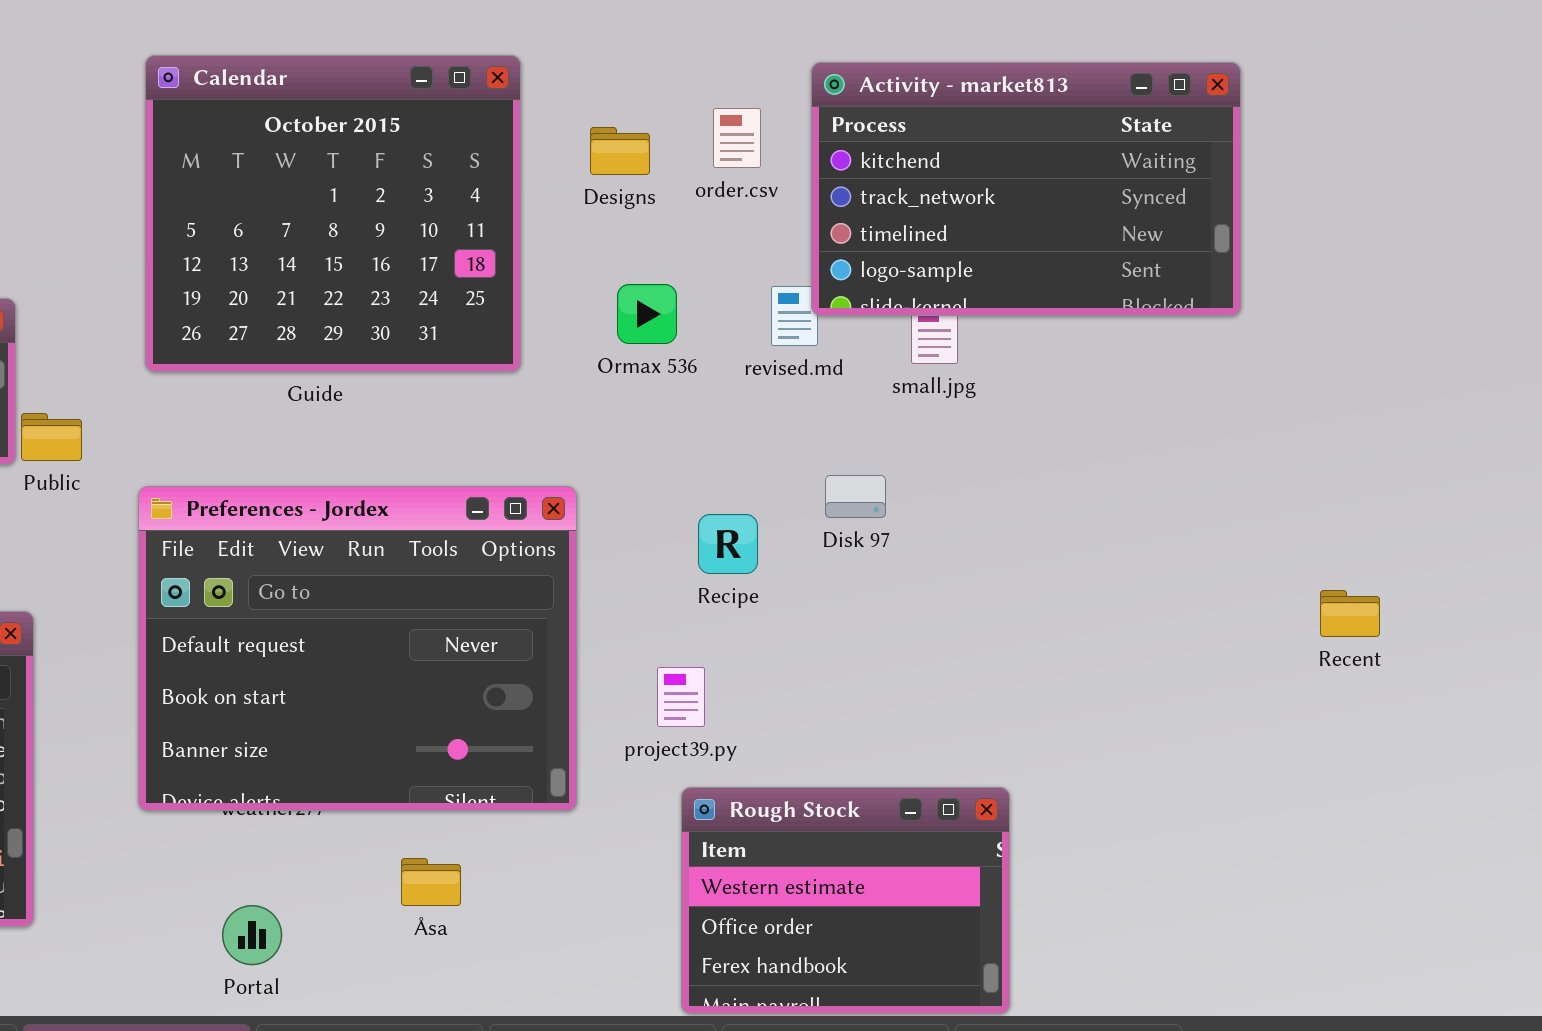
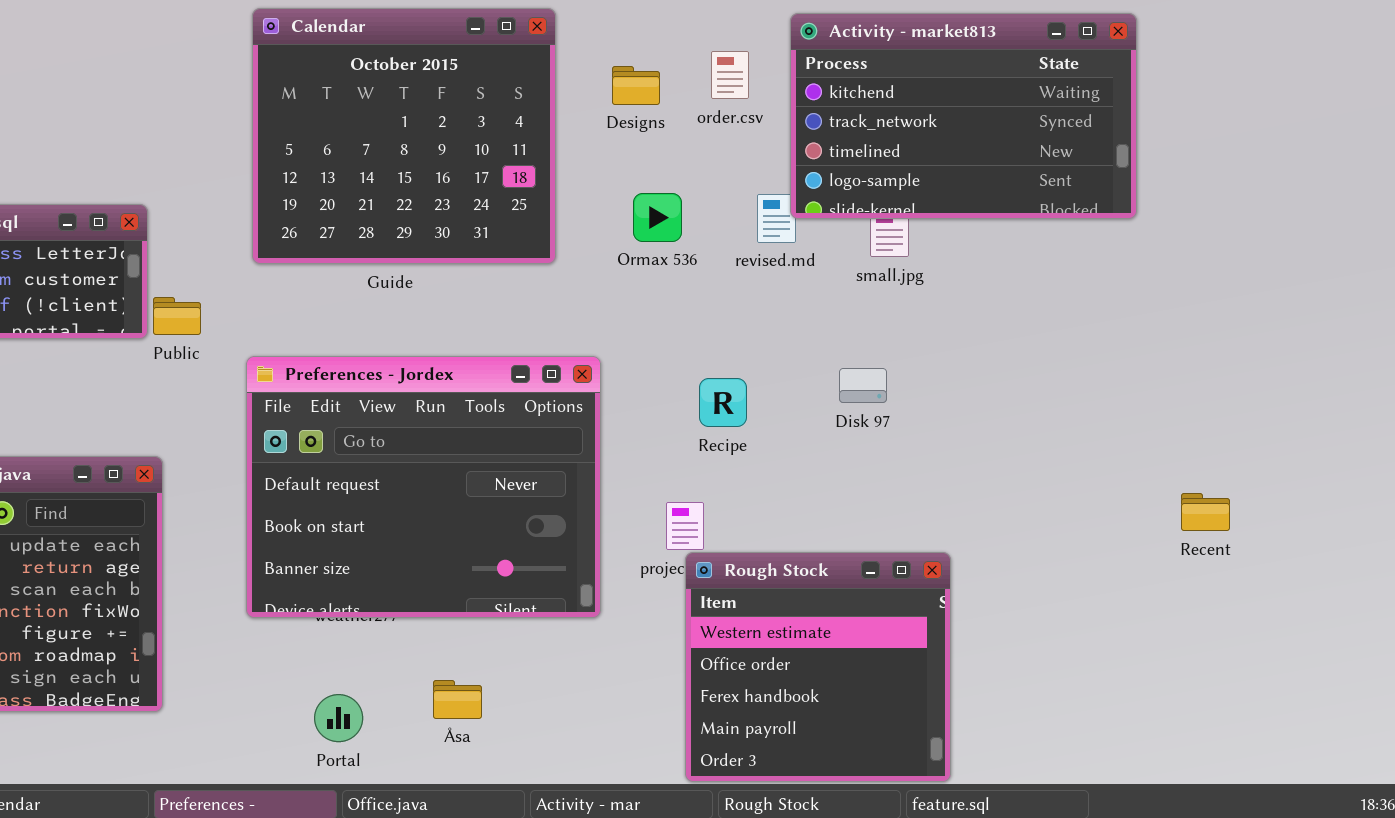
Disk 97: [825,475,886,518] -> [839,368,887,403], moved
Recent: [1320,590,1380,637] -> [1181,493,1230,531], moved
Rough Stock: [681,787,1010,1014] -> [685,552,951,782], resized
Åsa: [401,858,461,906] -> [433,680,482,719], moved

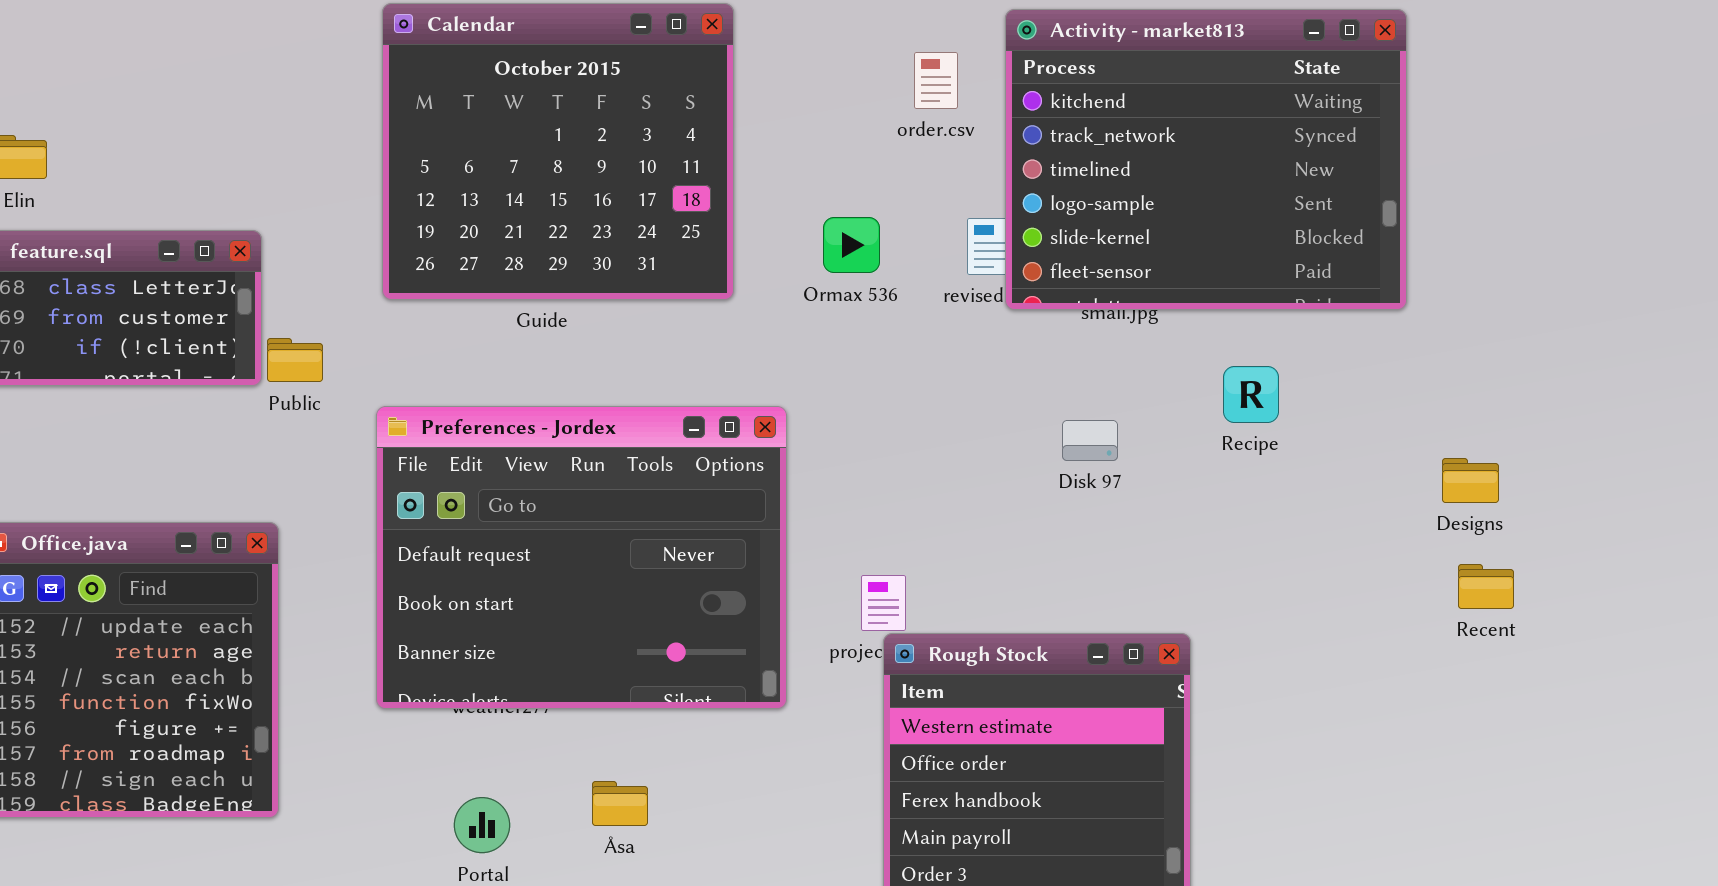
Activity - market813: [790,13,1137,219] -> [1005,9,1407,310], resized
Designs: [612,66,660,105] -> [1442,458,1499,503], moved
Recipe: [699,378,747,427] -> [1223,366,1279,423], moved

